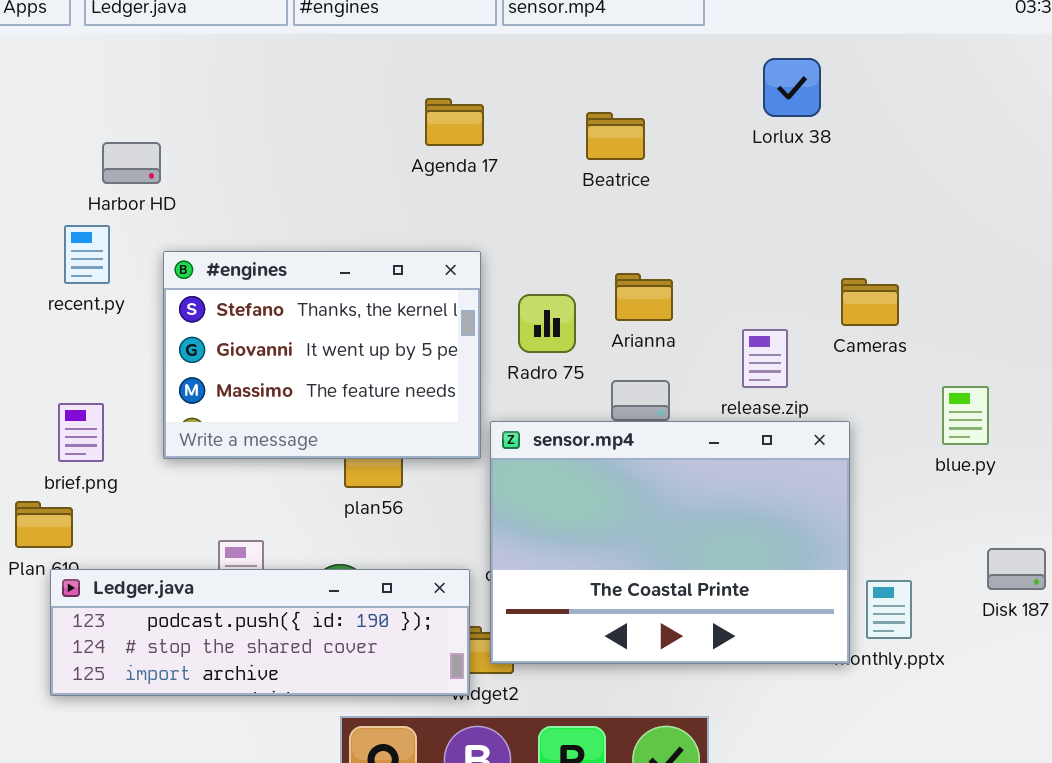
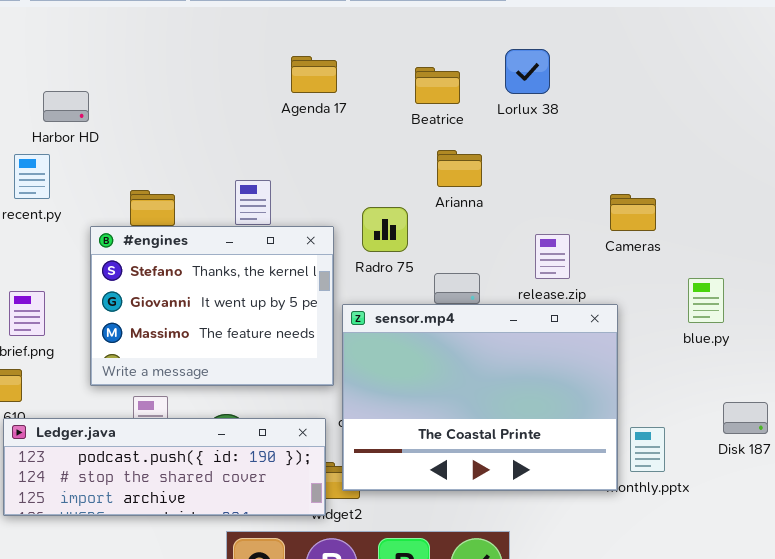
Lorlux 38: [763,58,821,117] -> [505,49,550,94], moved
#engines: [163,251,481,459] -> [90,226,334,386], moved
Arianna: [615,273,673,321] -> [437,150,482,187], moved

